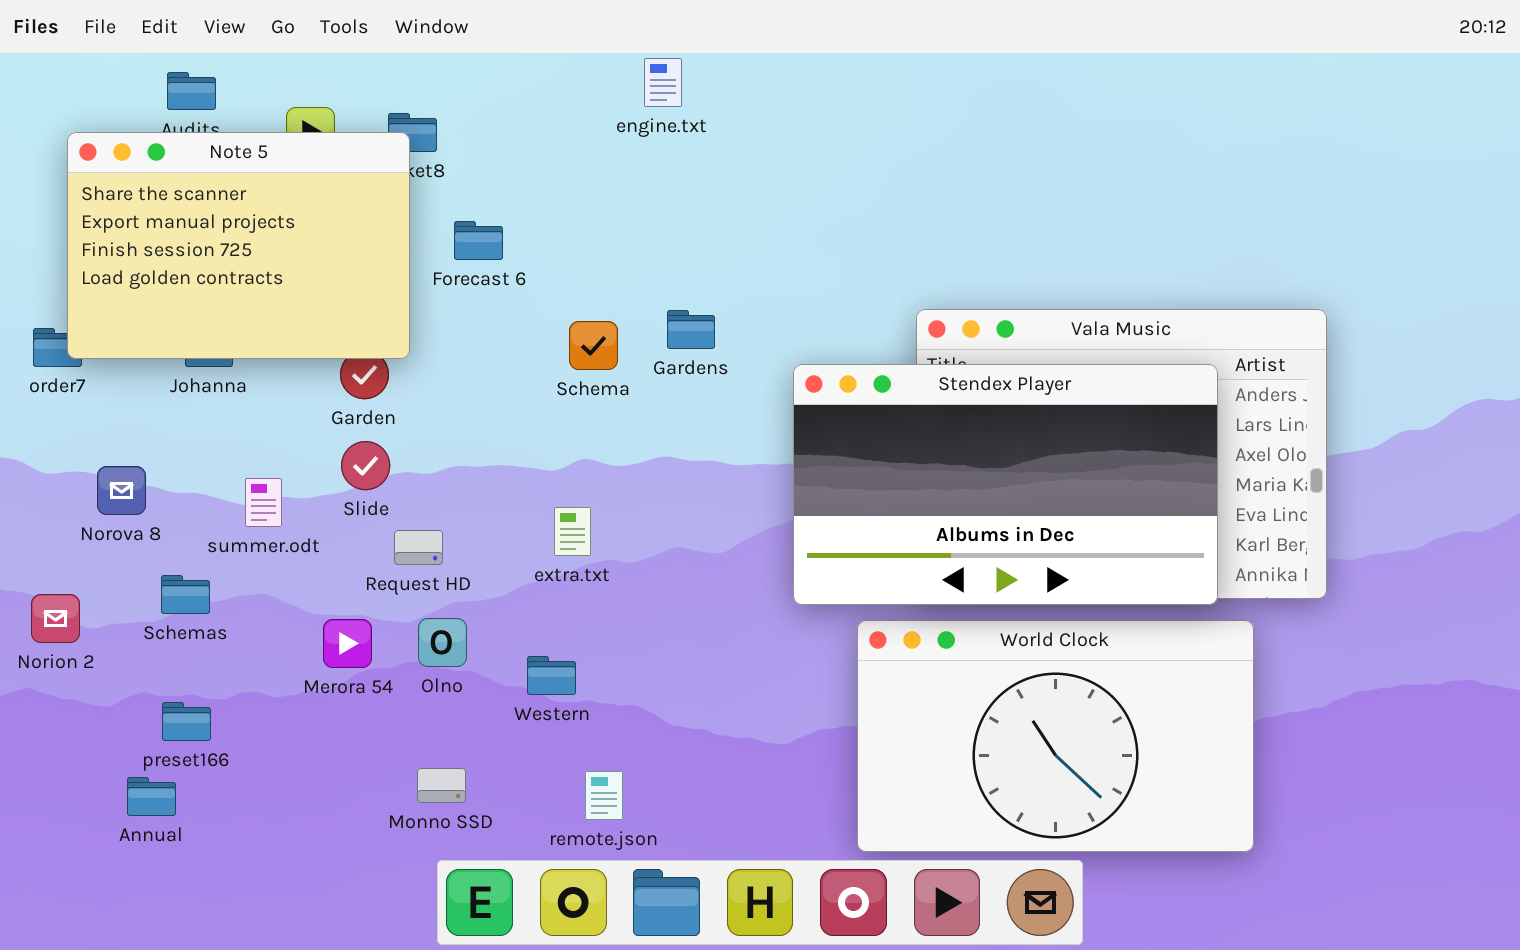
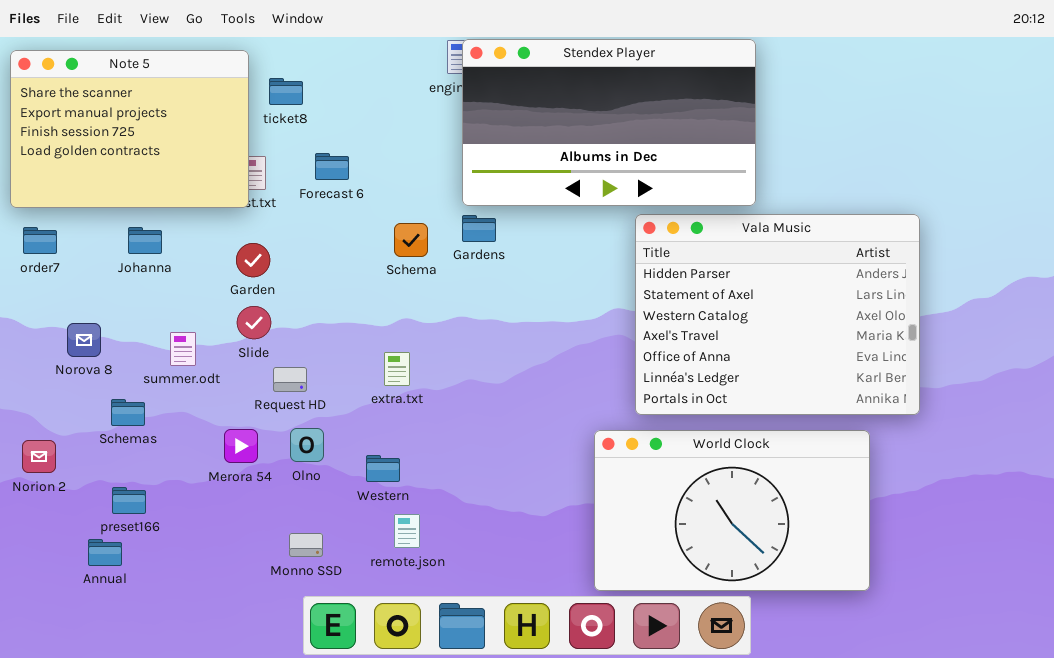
Note 5: [67,132,410,359] -> [10,50,249,208], moved
Stendex Player: [793,364,1218,605] -> [462,39,756,206], moved
Norion 2: [31,594,80,643] -> [22,440,56,473], moved
remote.json: [585,771,623,820] -> [394,514,420,548], moved

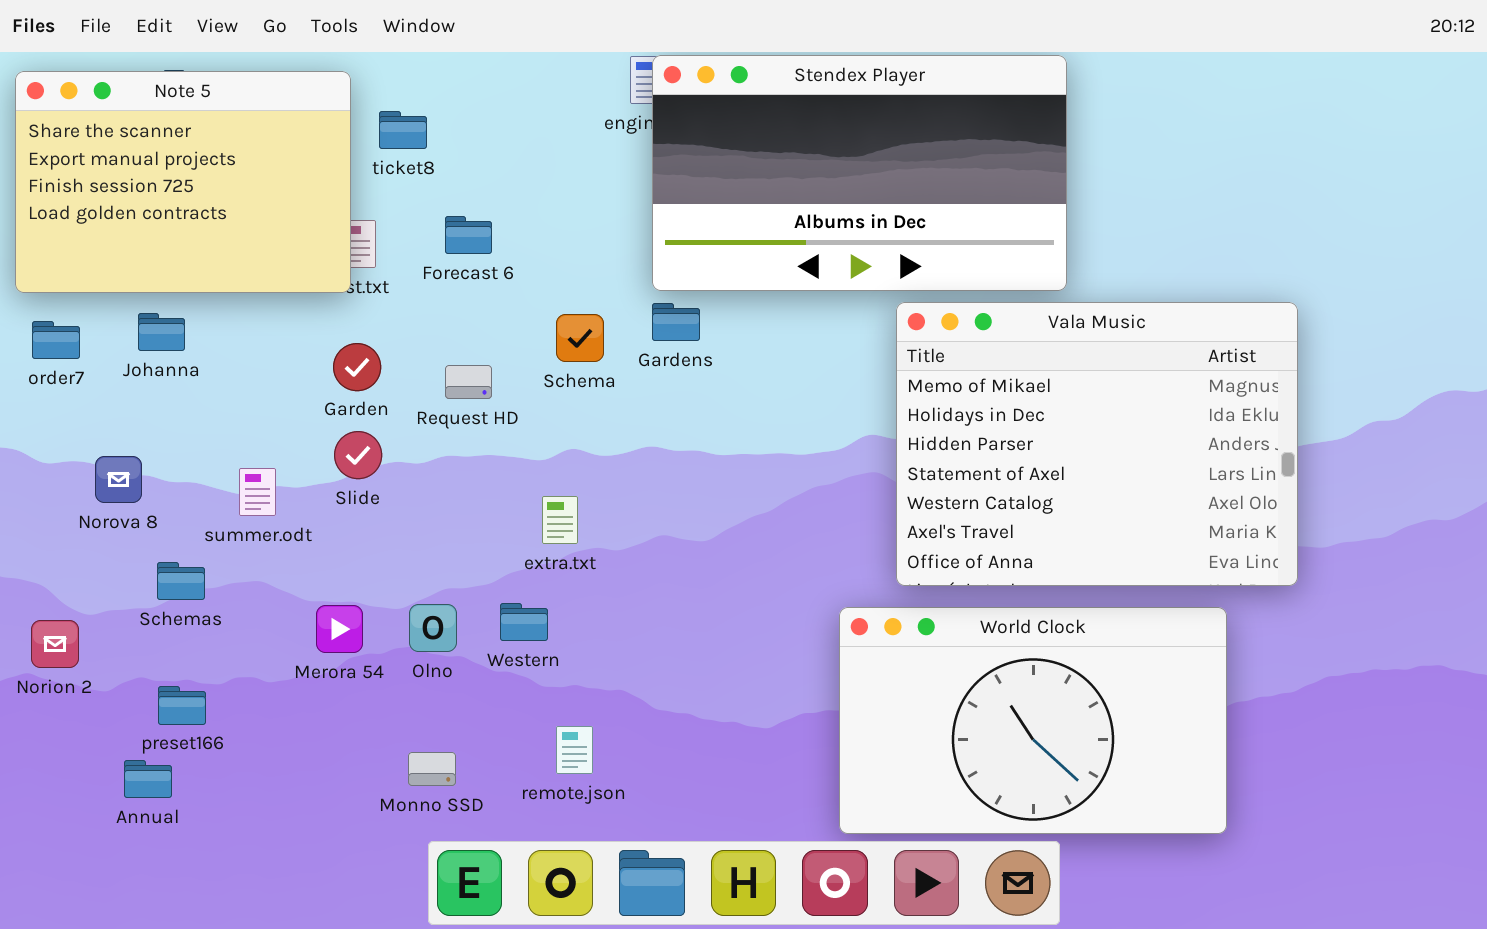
Vala Music: [635,214,920,415] -> [896,302,1298,586], scrolled up 2 rows
Johanna: [128,227,162,254] -> [138,313,185,351], moved
Request HD: [273,367,307,392] -> [445,365,492,399], moved
Western: [366,455,400,482] -> [500,603,548,641], moved

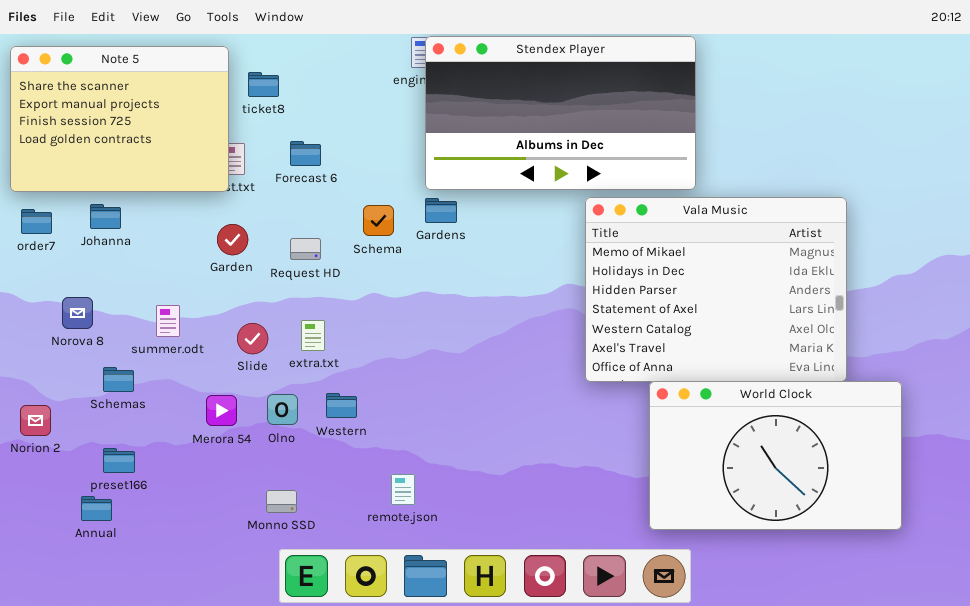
Slide: [334,431,382,479] -> [237,323,268,354], moved
extra.txt: [542,496,578,544] -> [301,320,325,351], moved
World Clock: [839,607,1227,834] -> [649,381,902,530], moved
remote.json: [556,726,593,774] -> [391,474,415,505], moved

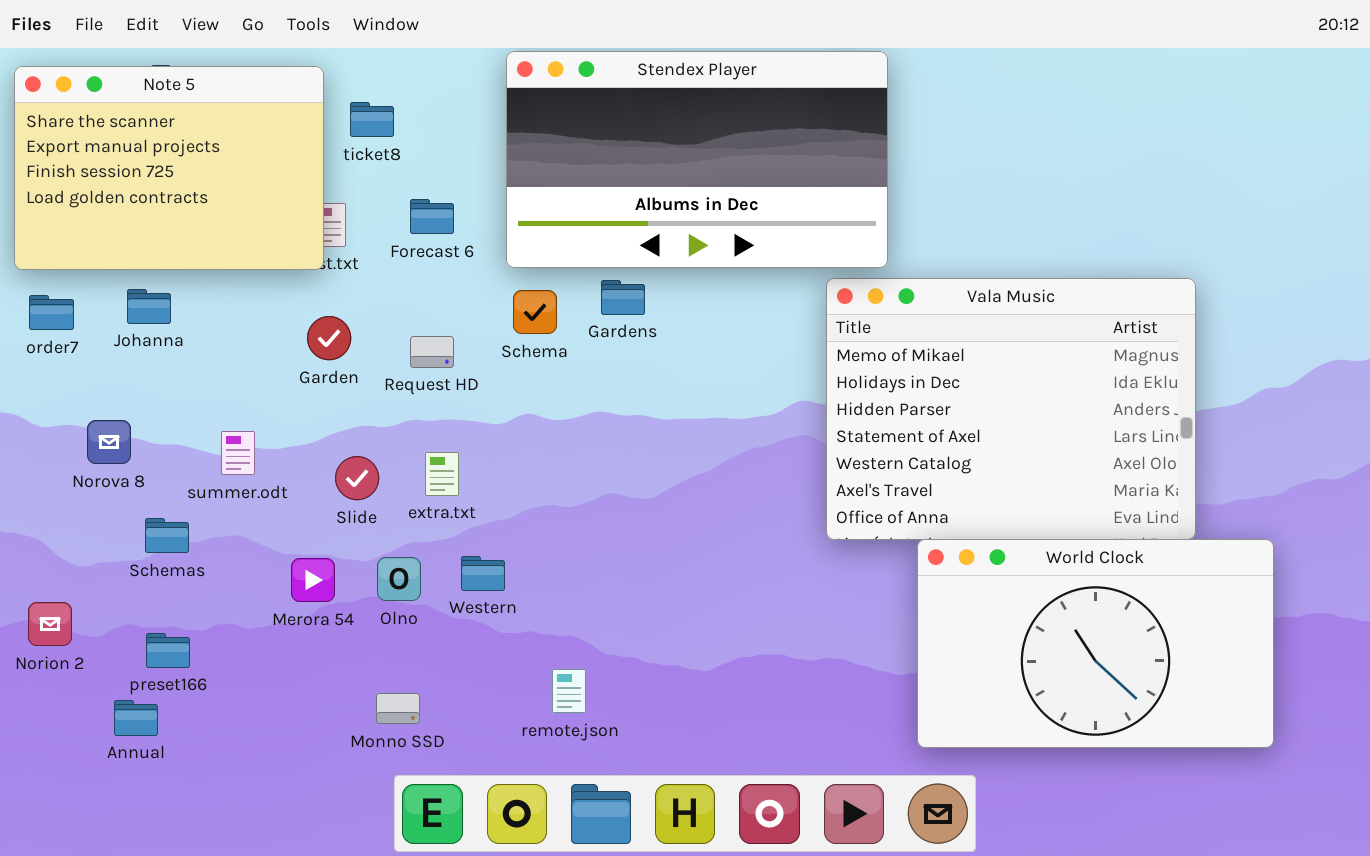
Stendex Player: [425,36,696,190] -> [506,51,888,268], moved
Norion 2: [20,405,51,436] -> [28,602,72,646], moved

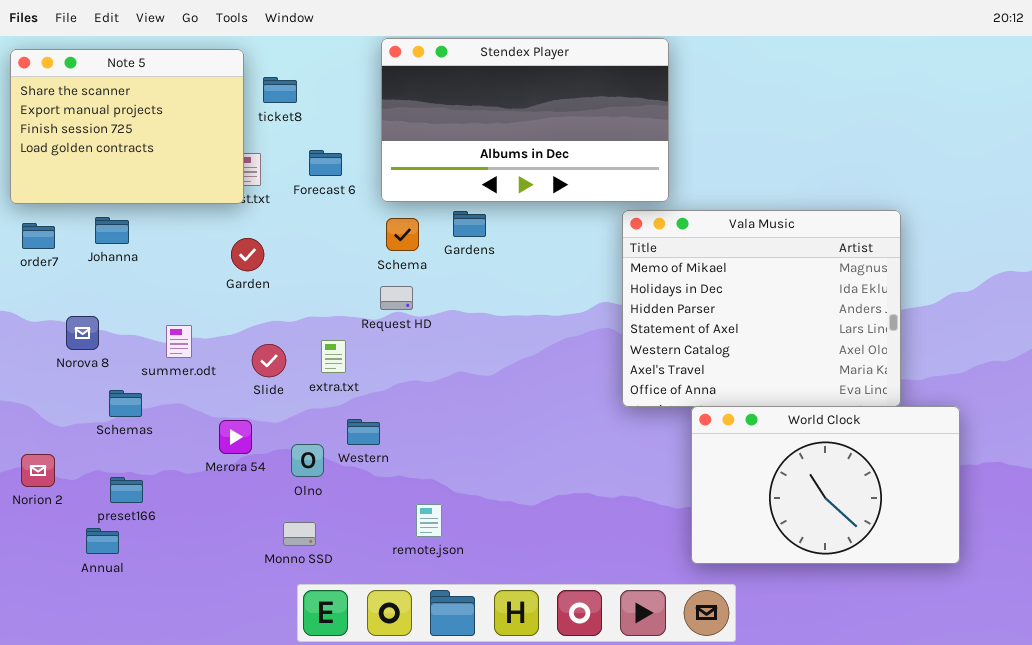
Request HD: [410,336,454,368] -> [380,286,413,310], moved
Olno: [377,557,421,601] -> [291,444,324,477], moved

